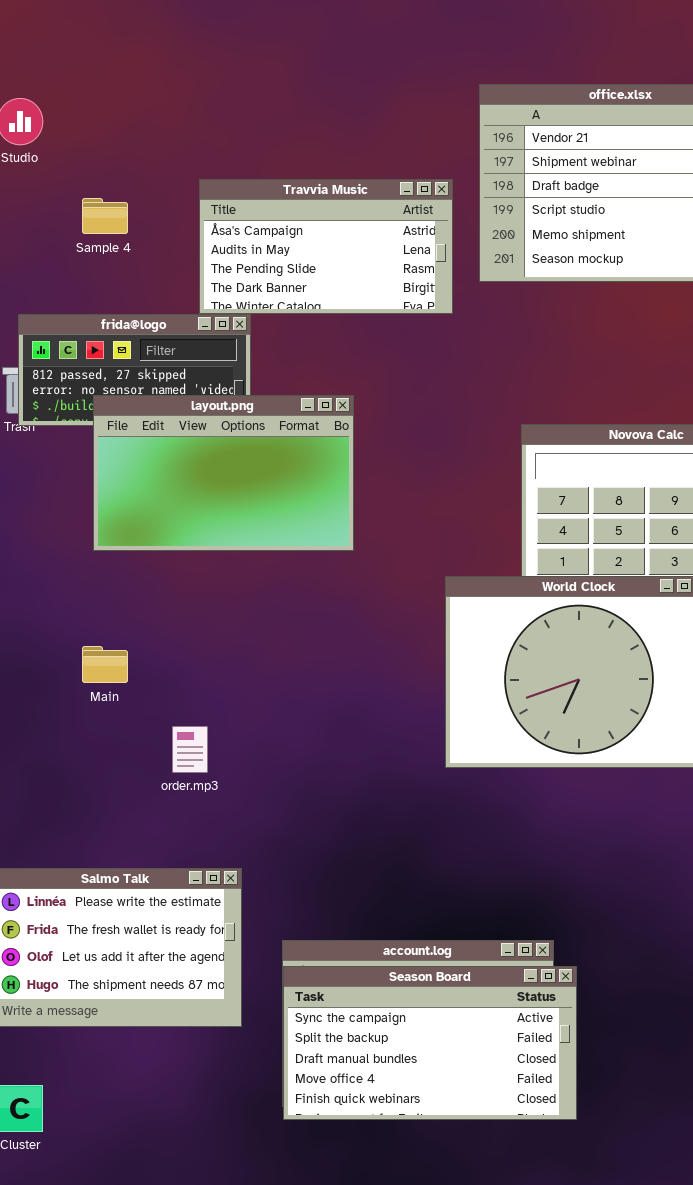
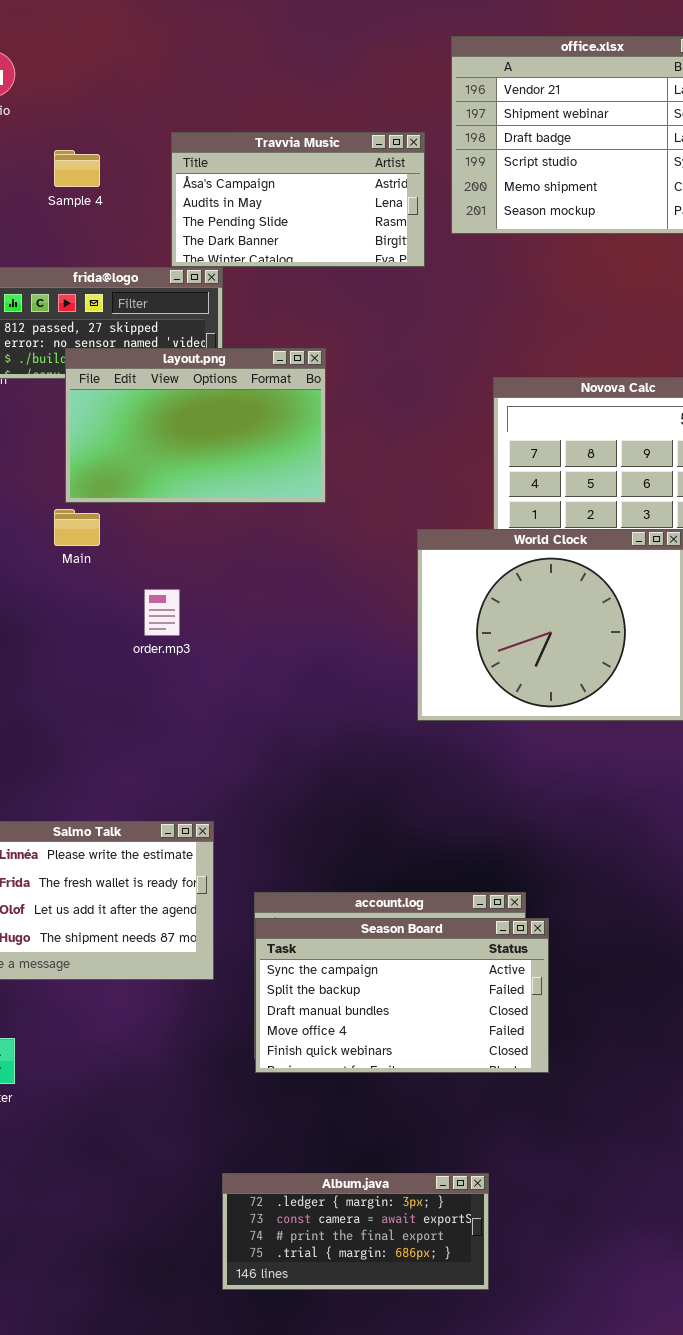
Main: [82,646,128,683] -> [54,509,100,546], moved
order.mp3: [172,726,208,773] -> [144,589,180,636], moved

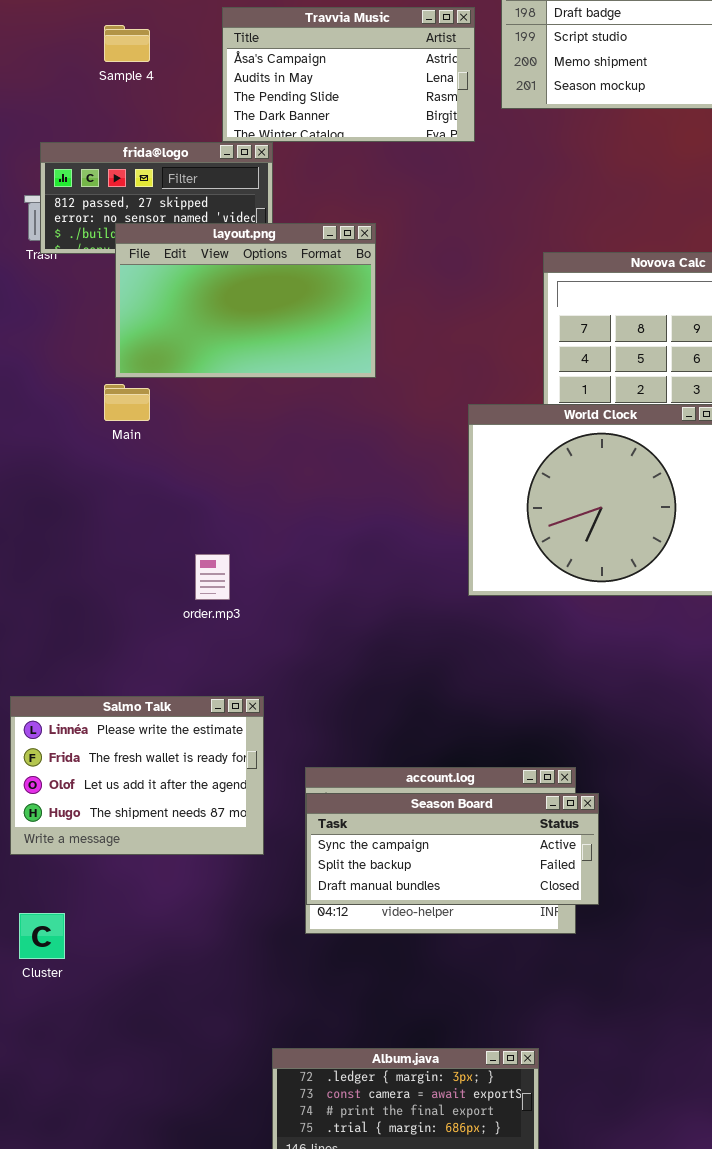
order.mp3: [144,589,180,636] -> [195,554,230,600], moved
Season Board: [255,918,549,1073] -> [306,793,599,905], resized

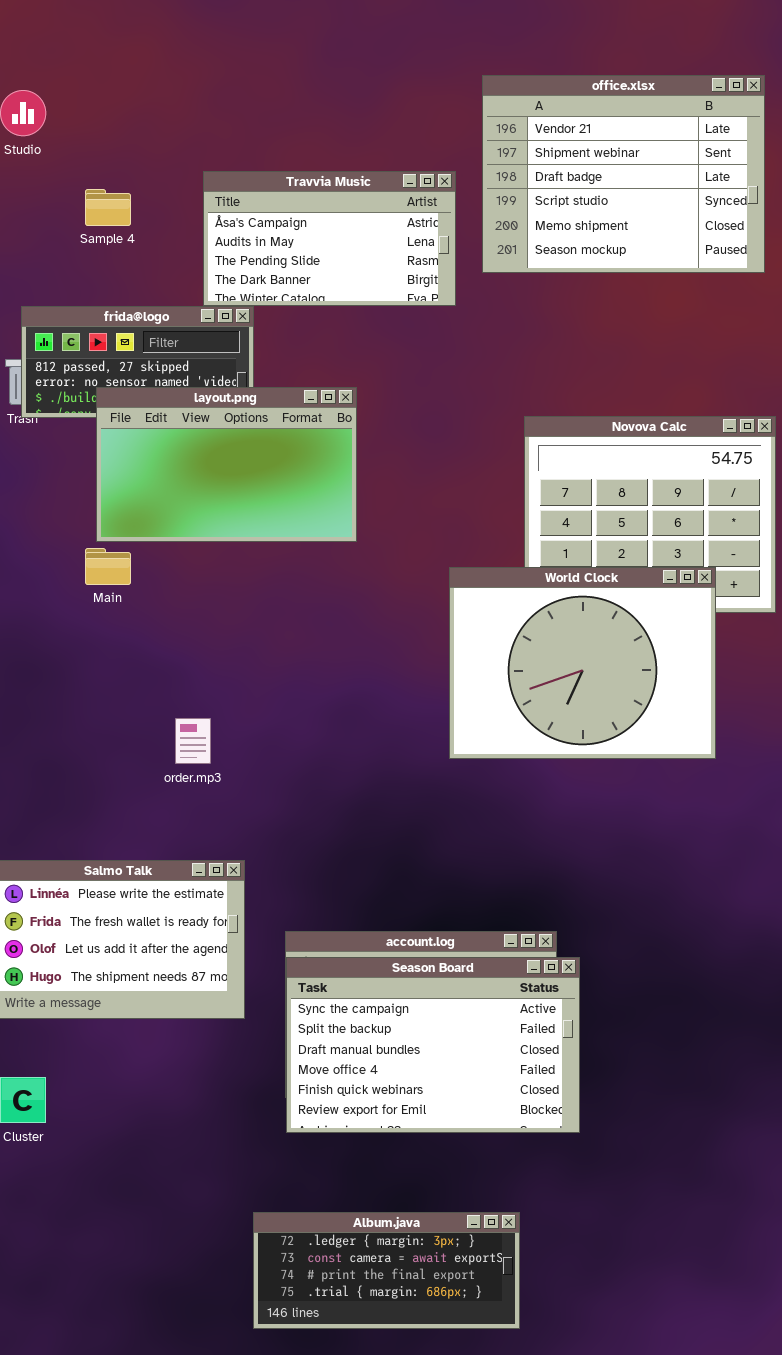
Season Board: [306,793,599,905] -> [286,957,580,1133], resized

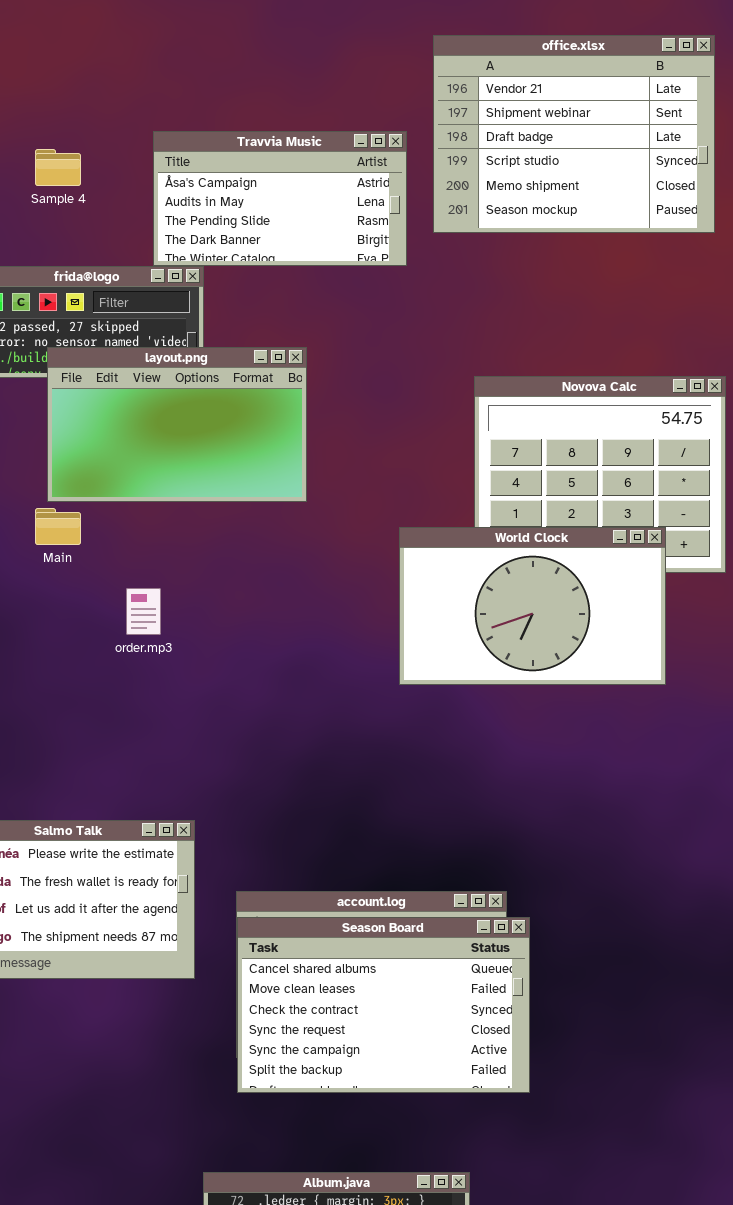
World Clock: [449,567,716,759] -> [399,527,666,685], resized
order.mp3: [175,718,211,764] -> [126,588,161,635], moved
Season Board: [286,957,580,1133] -> [237,917,530,1093], scrolled up 4 rows

